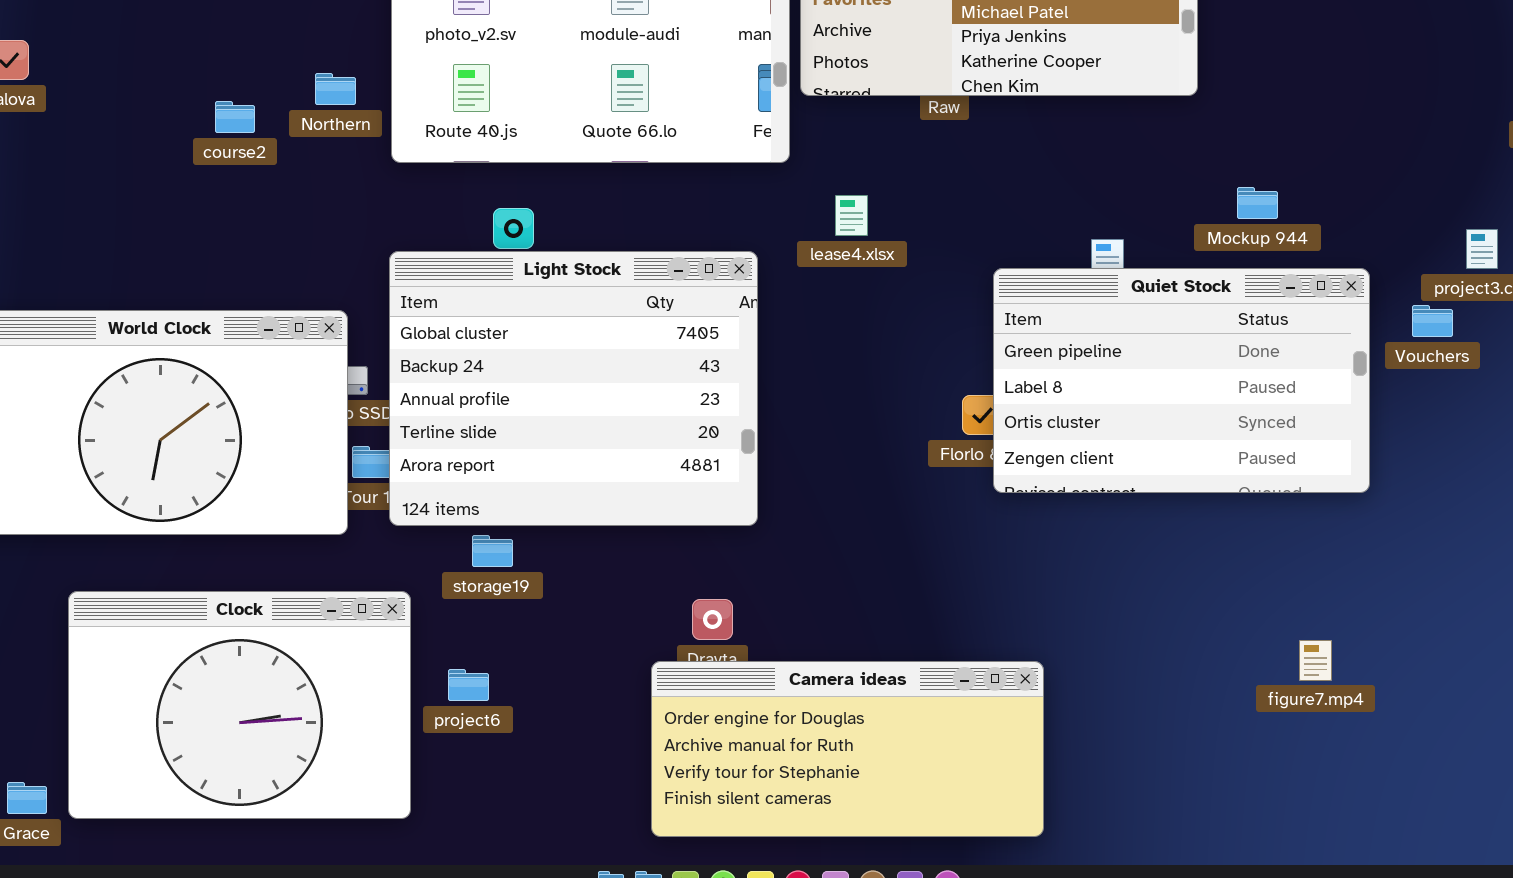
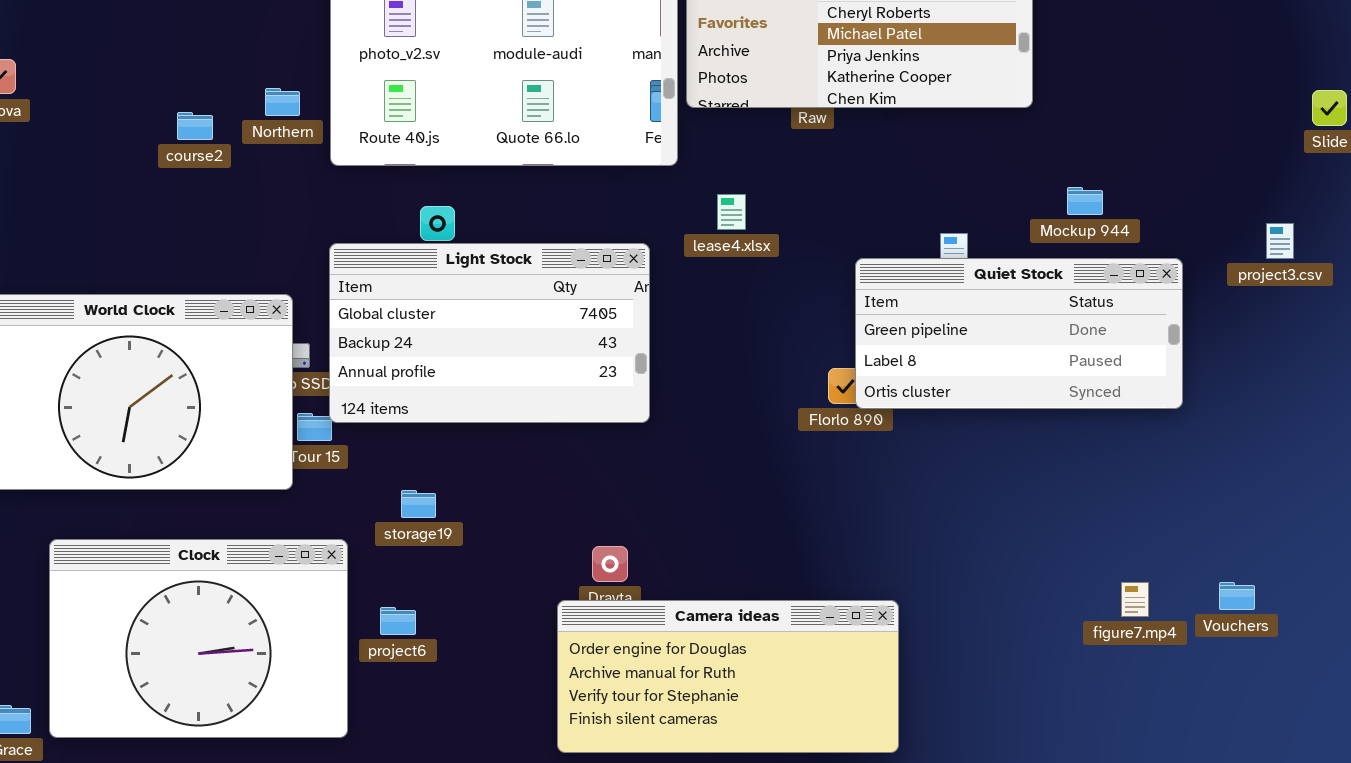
Light Stock: [389,251,758,526] -> [329,243,650,423], resized
Quiet Stock: [993,268,1370,493] -> [855,258,1183,409], resized
Vouchers: [1412,305,1453,337] -> [1219,582,1255,610], moved

